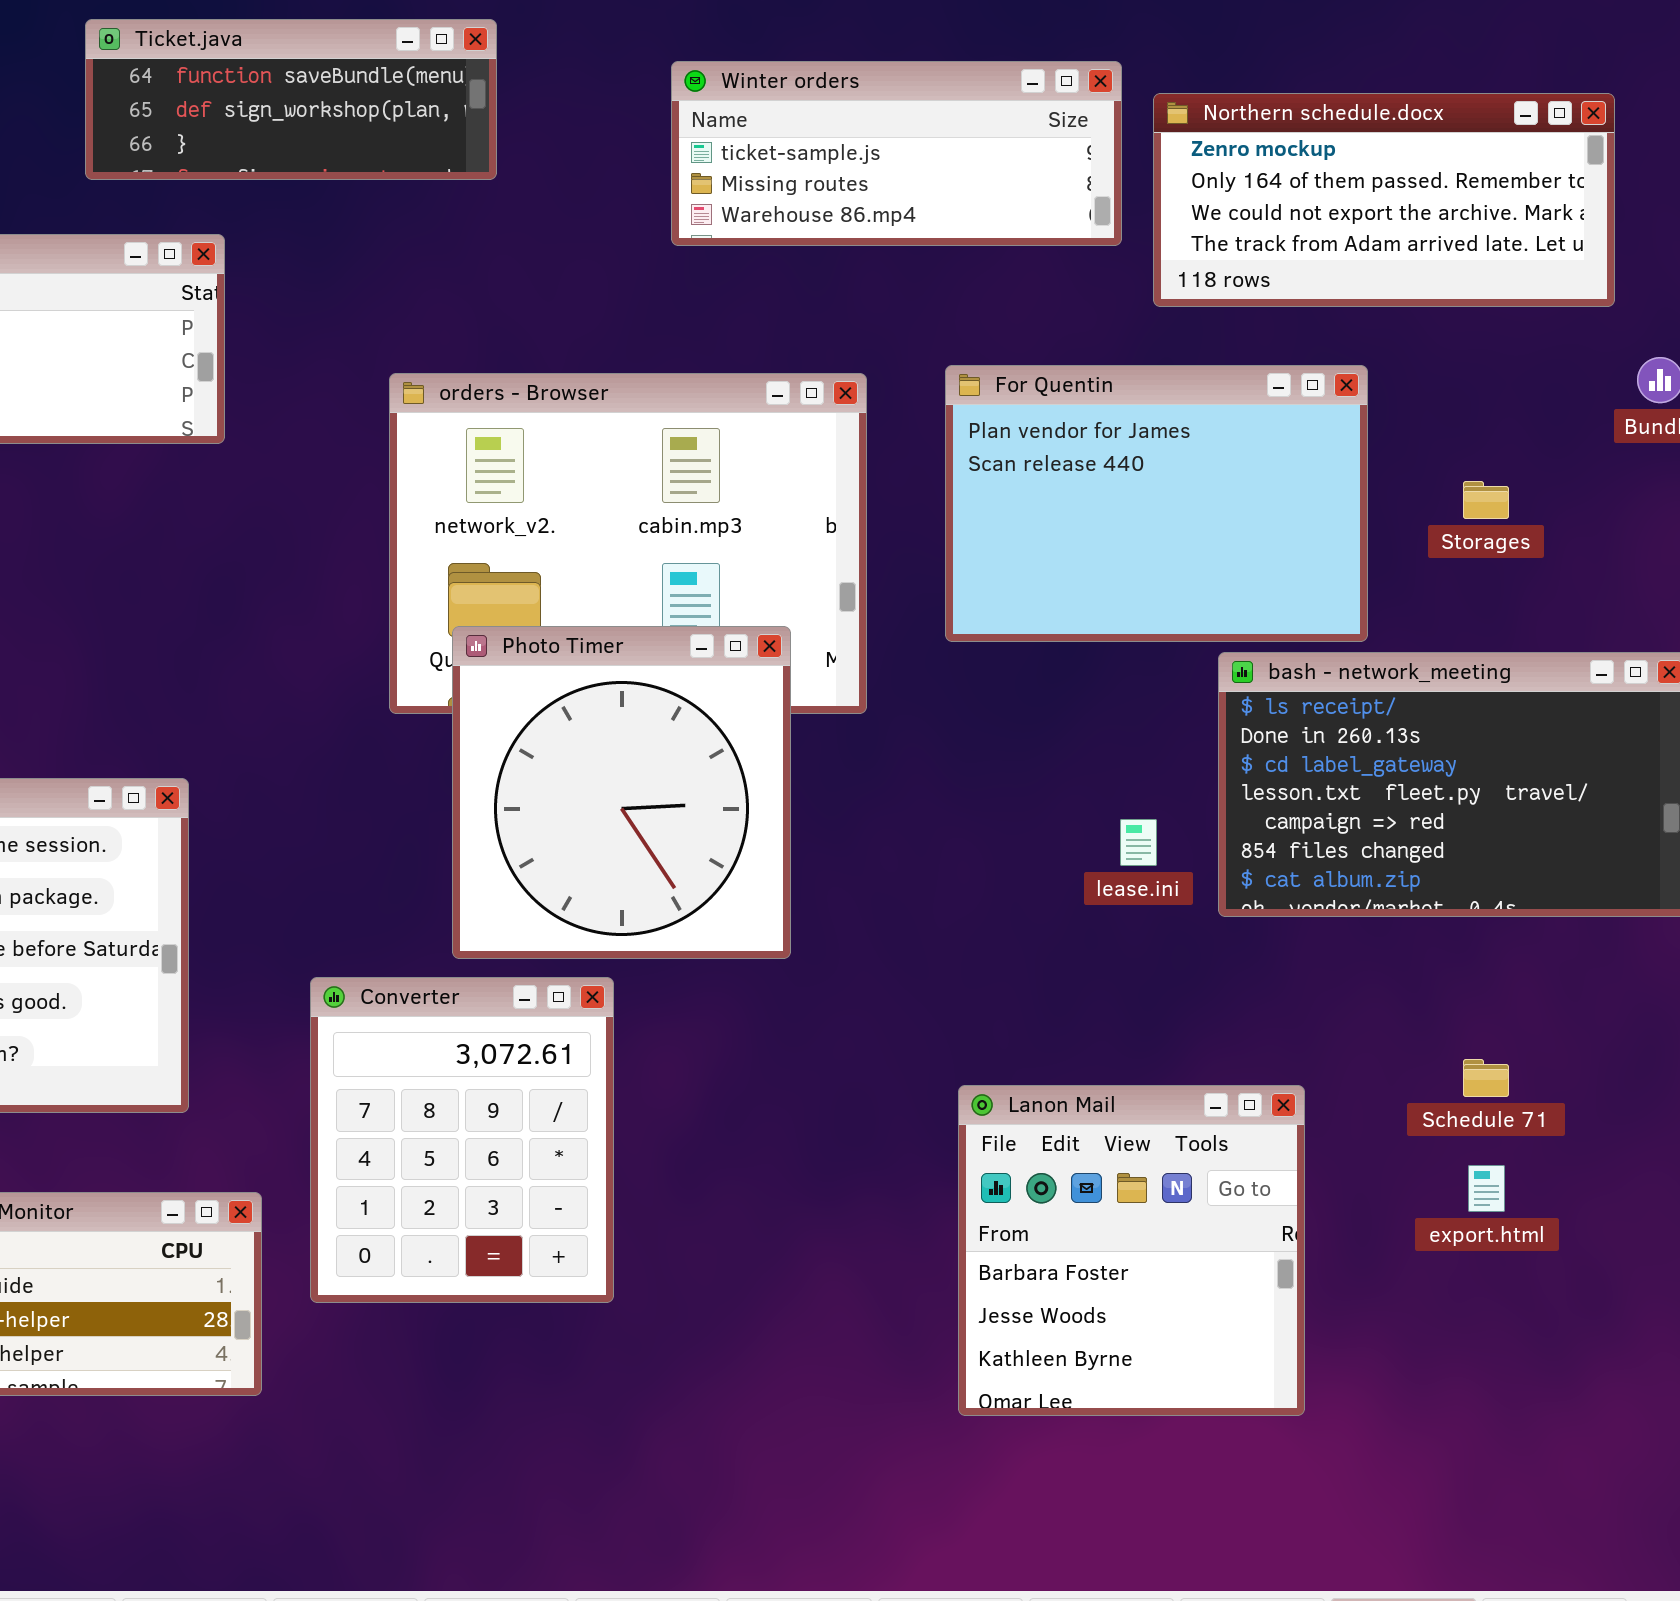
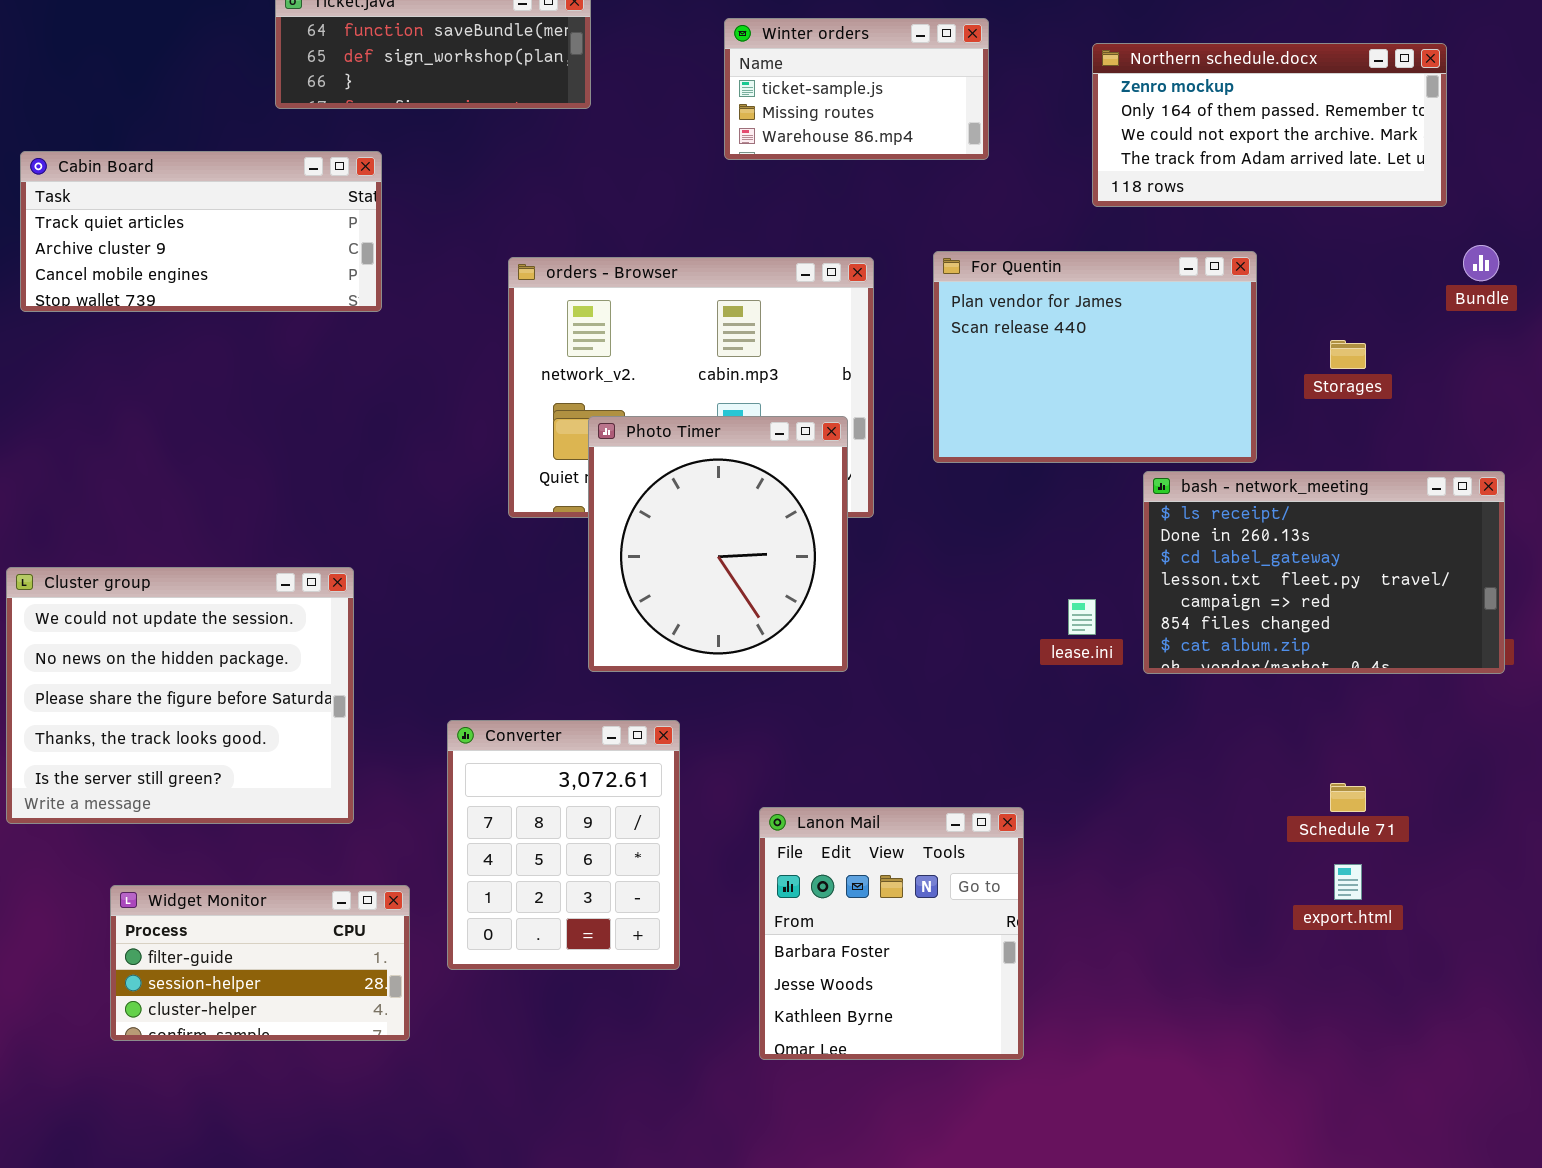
Winter orders: [671,61,1122,246] -> [724,18,989,160], resized
Photo Timer: [452,626,791,959] -> [588,416,848,672], moved
Lanon Mail: [958,1085,1305,1416] -> [759,807,1024,1060], moved

